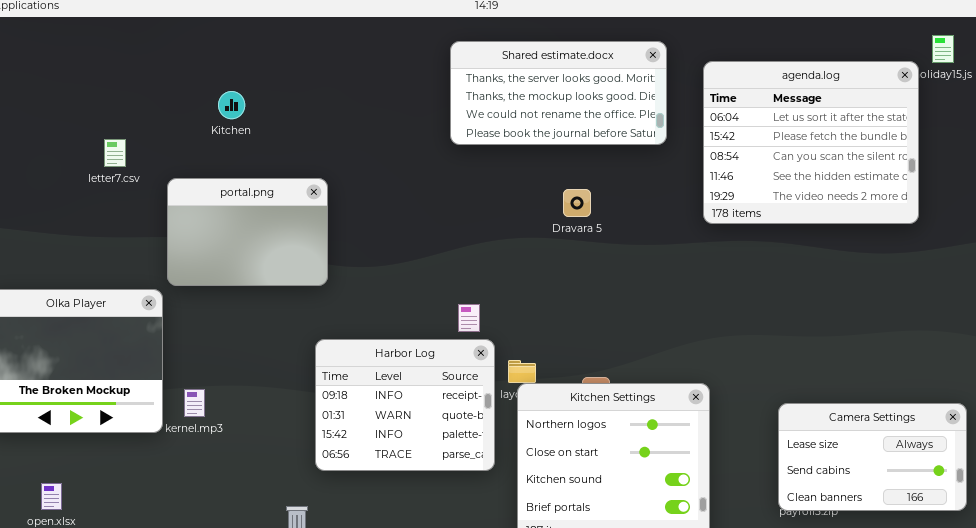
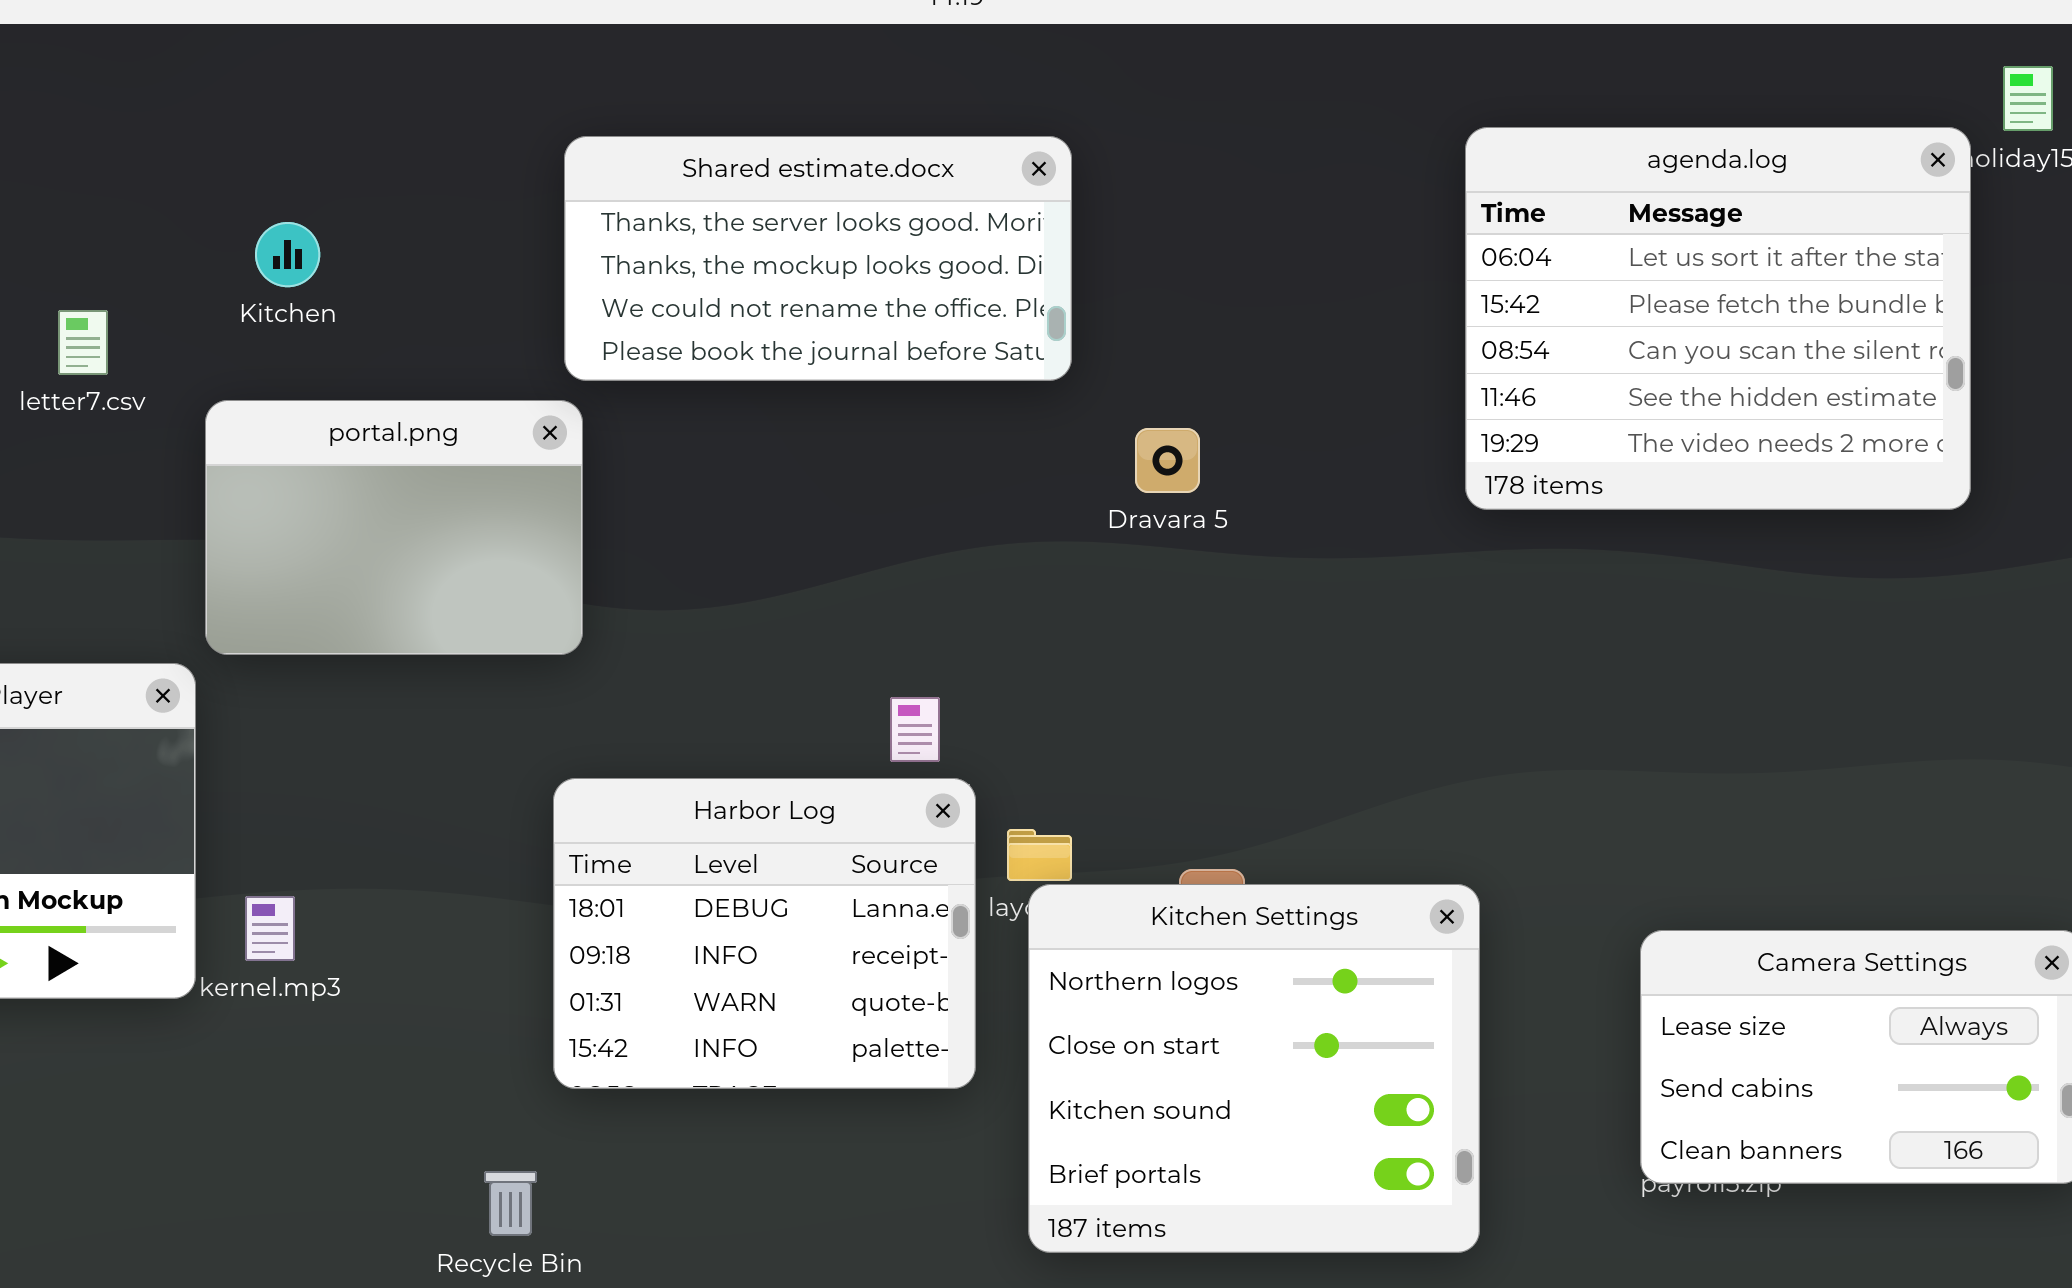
Shared estimate.docx: [450,41,667,145] -> [564,136,1072,381], moved
Kitchen: [218,91,245,119] -> [255,222,320,287], moved
Harbor Log: [315,339,495,471] -> [553,778,976,1089], scrolled up 1 row

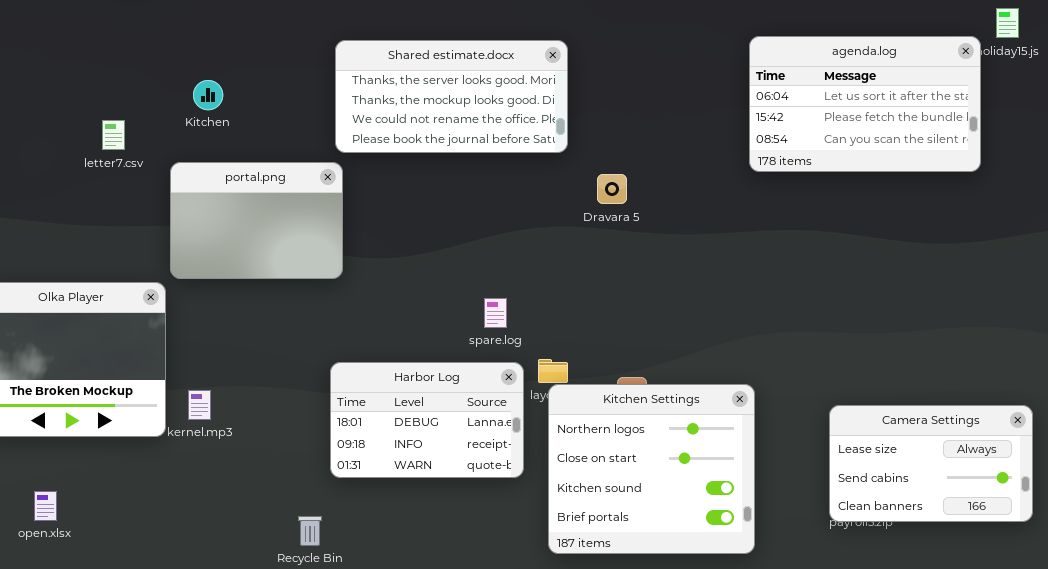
agenda.log: [1465,127,1971,510] -> [749,36,981,172], resized
Harbor Log: [553,778,976,1089] -> [330,362,524,478], resized

